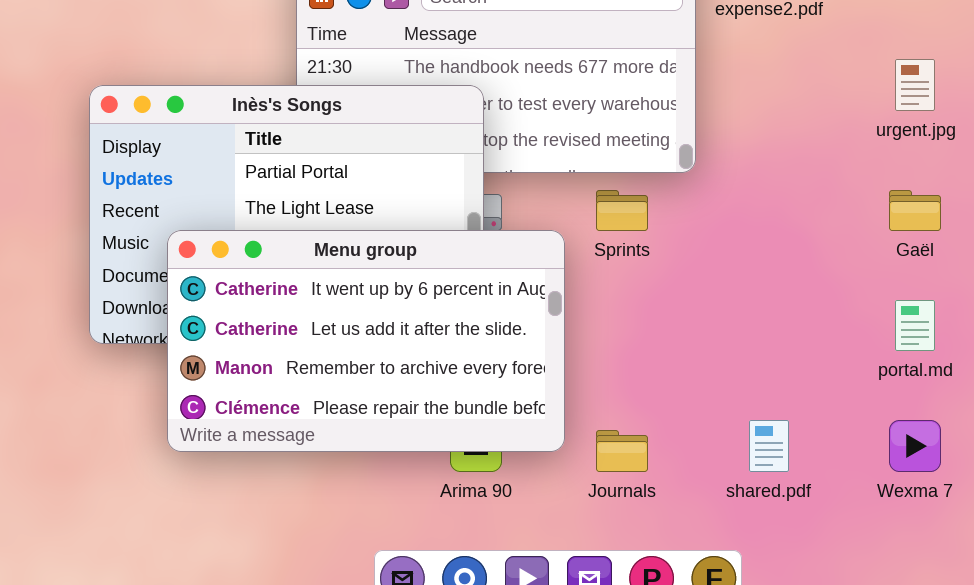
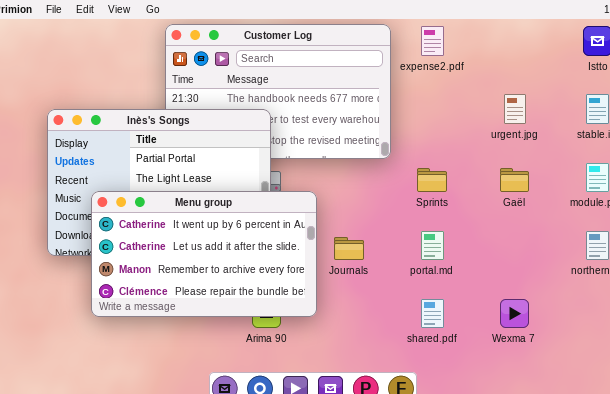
Sprints: [596,190,648,231] -> [417,168,447,192], moved
portal.md: [895,300,935,351] -> [421,231,444,260], moved
Journals: [596,430,648,472] -> [334,237,364,260], moved

